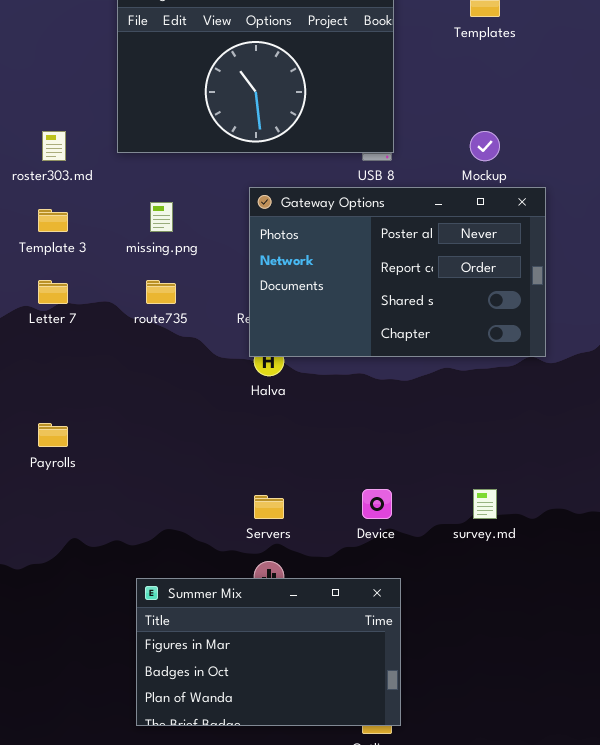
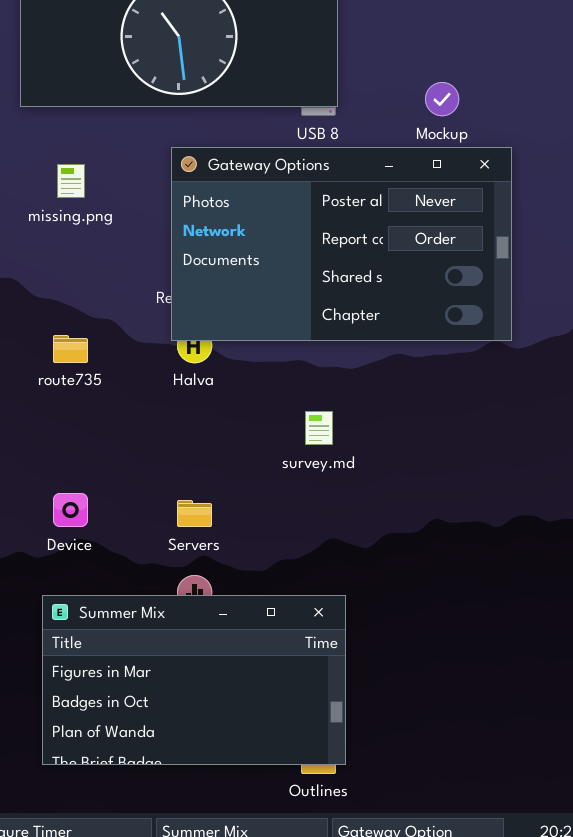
route735: [146,280,176,304] -> [53,335,88,363], moved
Device: [362,489,392,519] -> [53,493,88,527], moved
survey.md: [473,489,497,519] -> [305,411,333,445], moved

